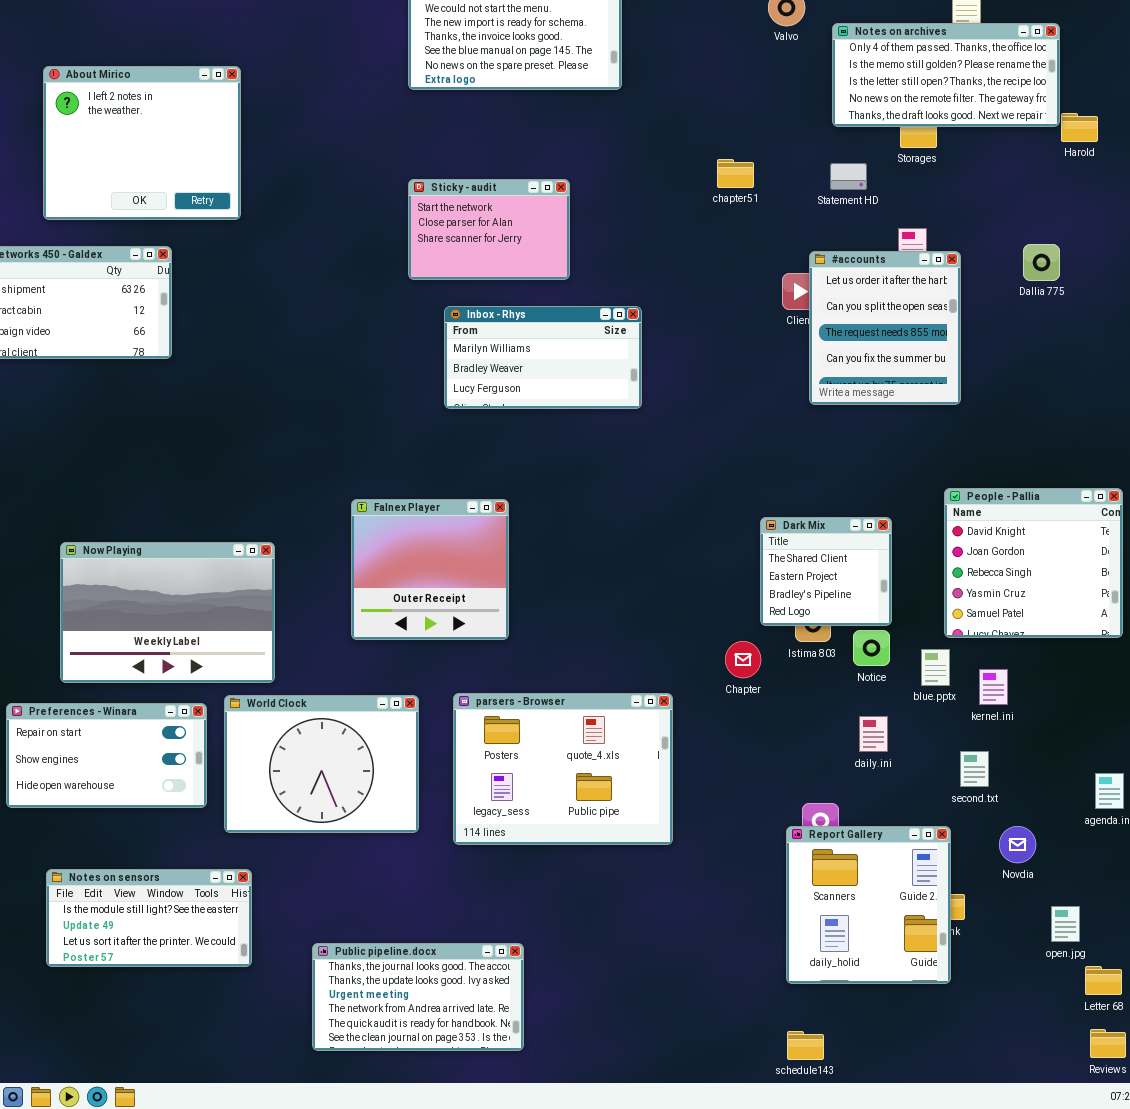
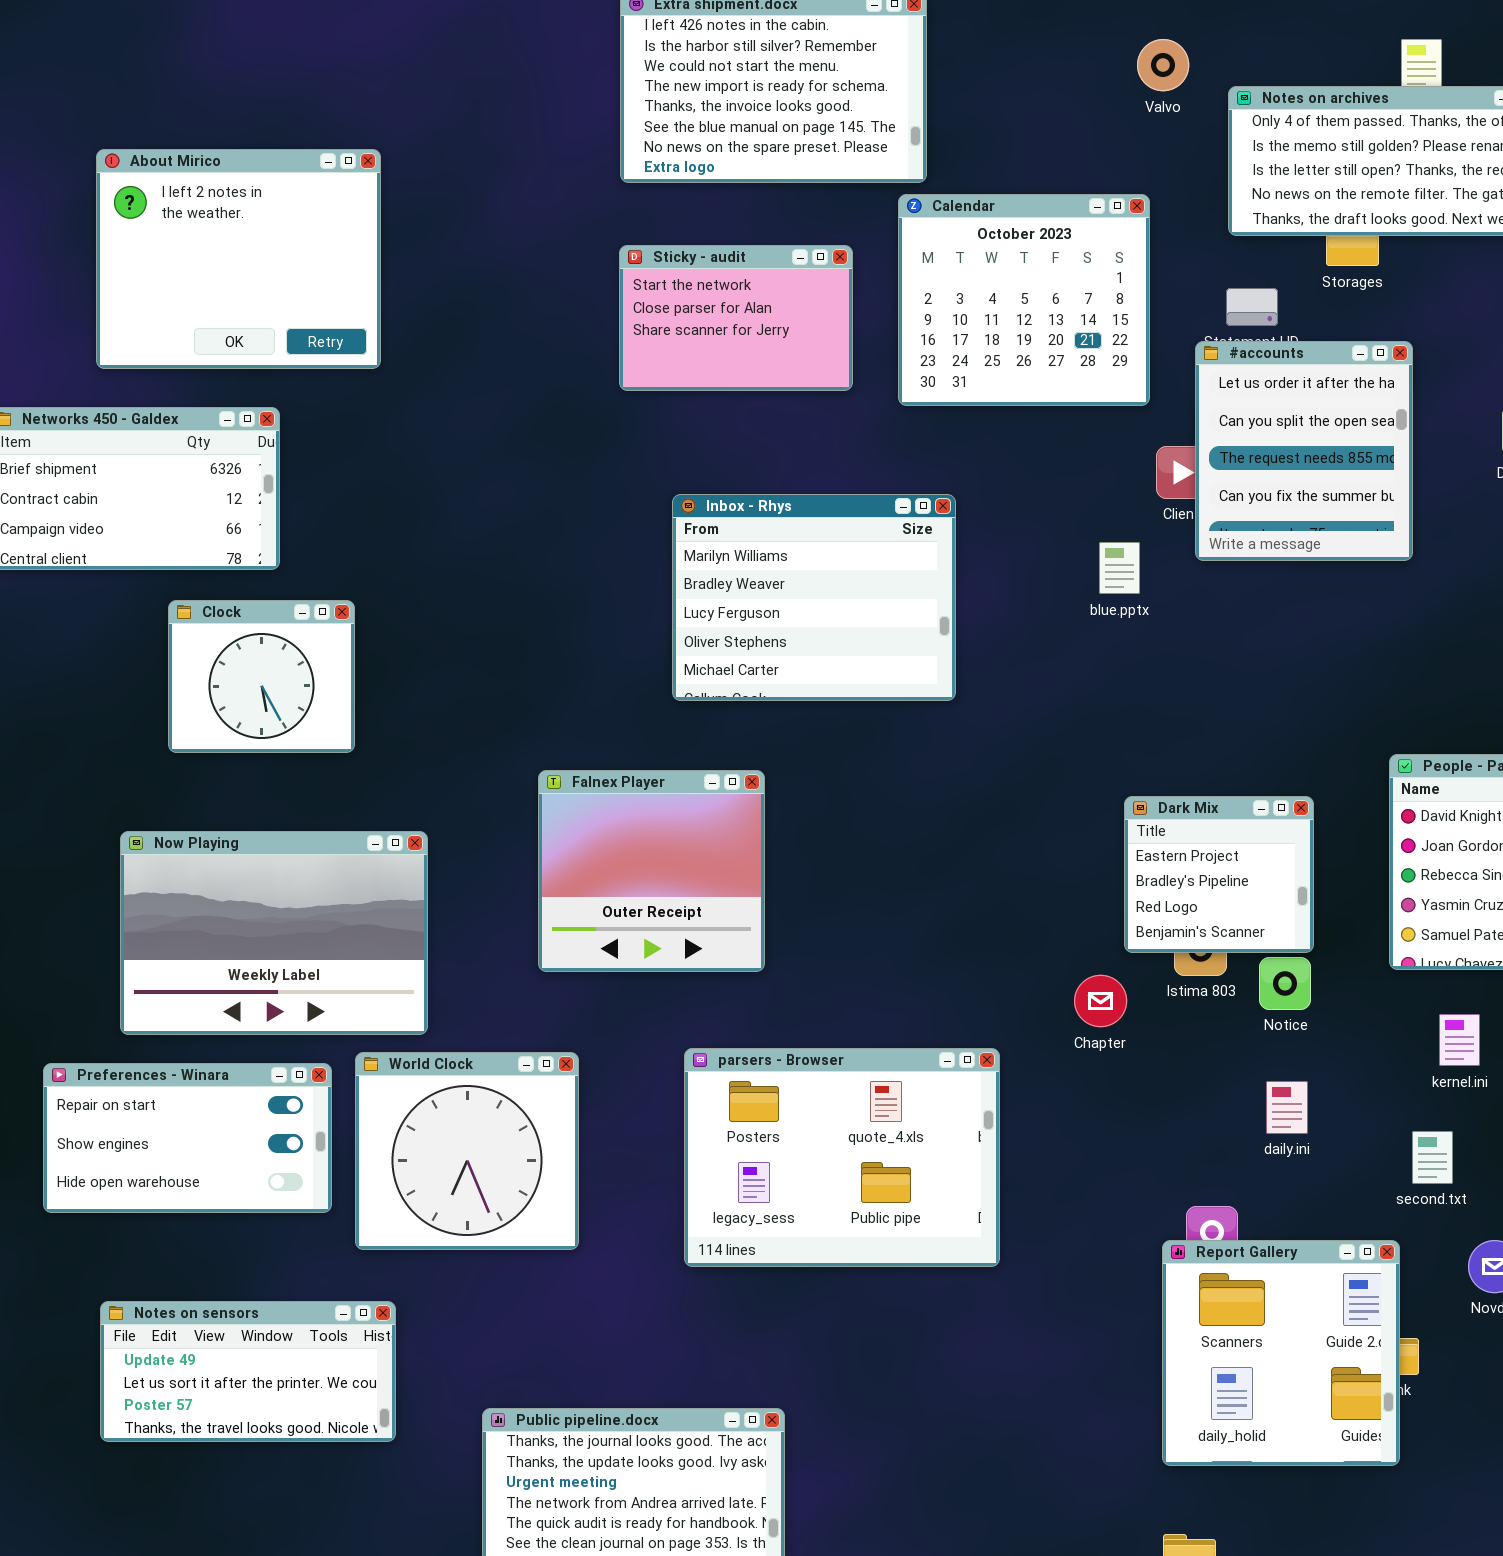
Calendar: none -> [898,194,1150,406], opened
Sticky - audit: [408,179,570,280] -> [619,245,853,391], moved
#accounts: [809,251,961,405] -> [1195,341,1413,561], moved
Inbox - Rhys: [444,306,642,409] -> [672,494,956,701], resized
Clock: none -> [168,600,355,753], opened
Dark Mix: [760,517,892,626] -> [1124,796,1314,953], scrolled down 1 row
blue.pptx: [921,649,950,686] -> [1099,542,1140,594], moved
World Clock: [224,695,419,833] -> [355,1052,579,1250], resized
Notes on sensors: [46,869,252,967] -> [100,1301,396,1442], scrolled down 1 row

